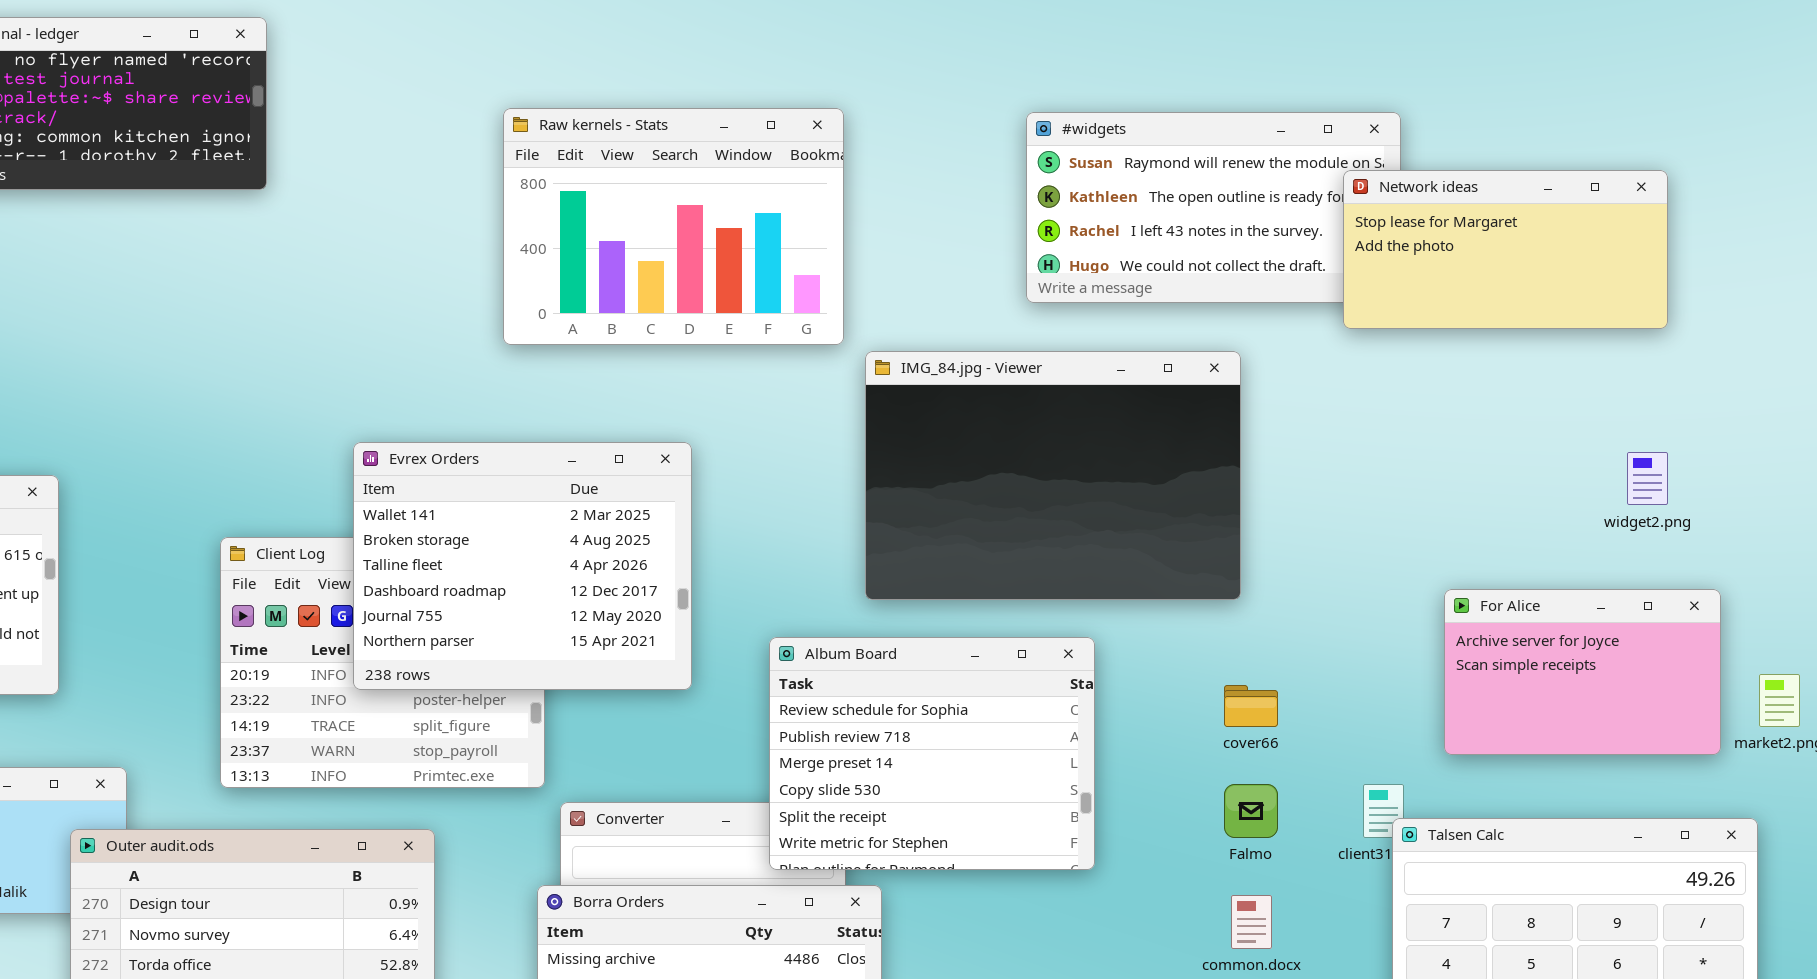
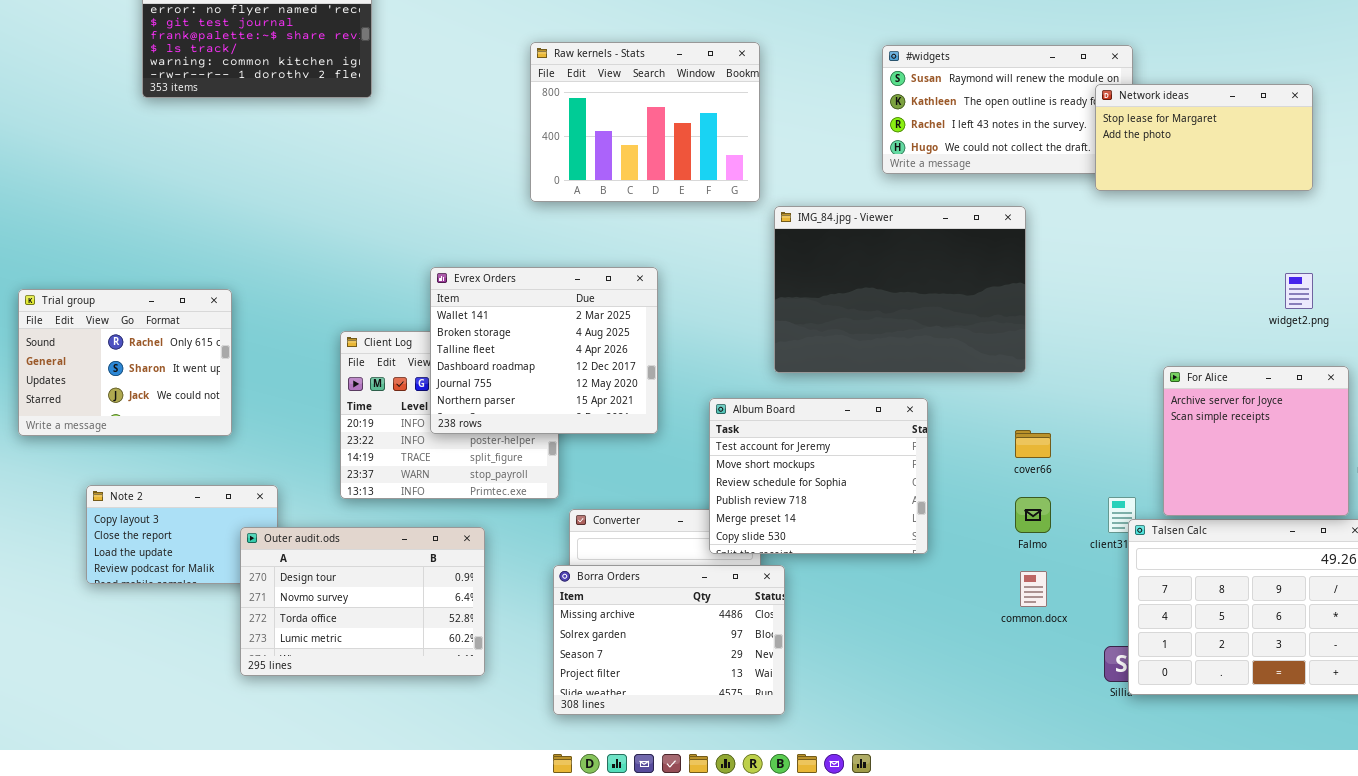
For Alice: [1444,589,1721,755] -> [1163,366,1349,516], resized
Album Board: [769,637,1095,870] -> [709,398,928,554], scrolled up 2 rows

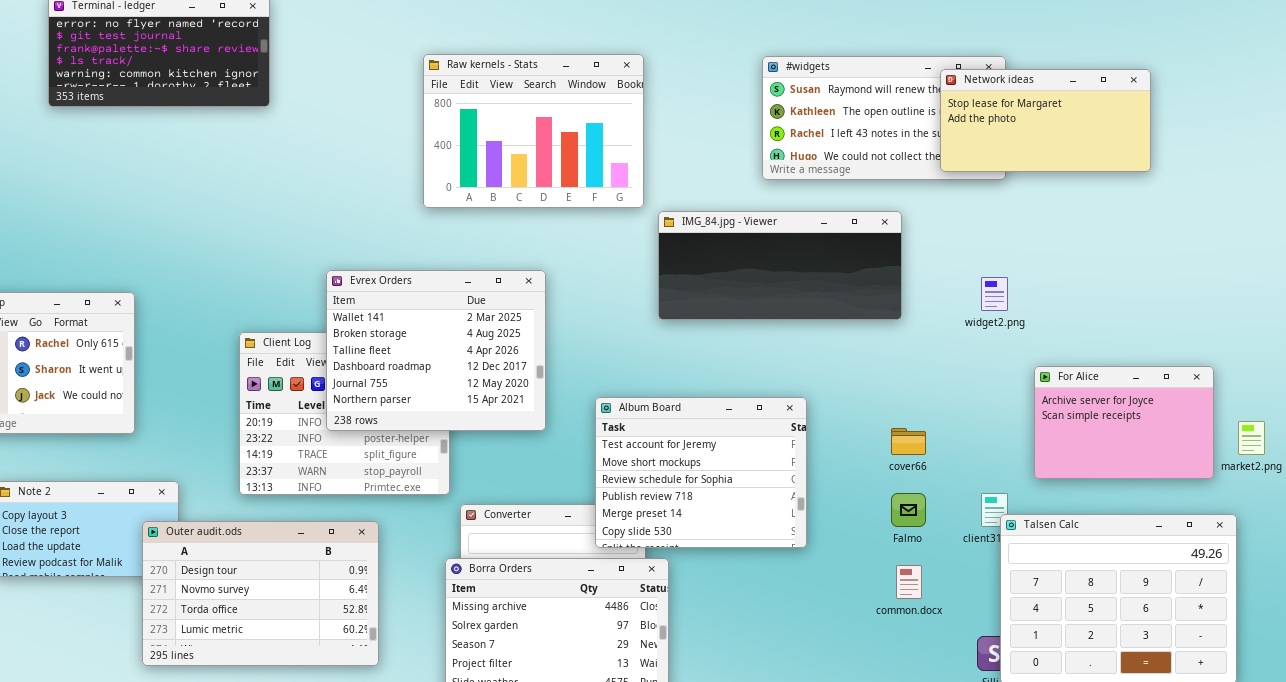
Network ideas: [1095,84,1313,191] -> [940,69,1151,172], moved
IMG_84.jpg - Viewer: [774,206,1026,373] -> [658,211,902,320], resized
widget2.png: [1285,273,1313,309] -> [981,277,1008,311], moved
For Alice: [1163,366,1349,516] -> [1034,366,1214,479], resized

